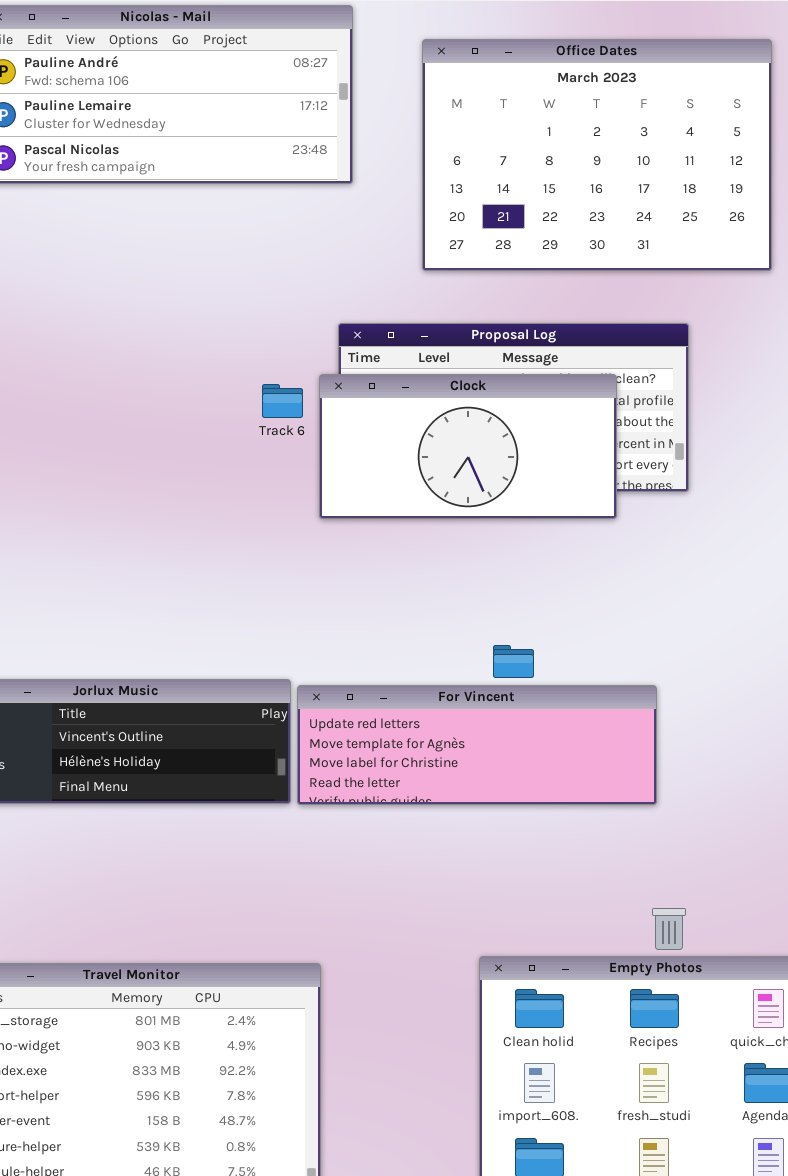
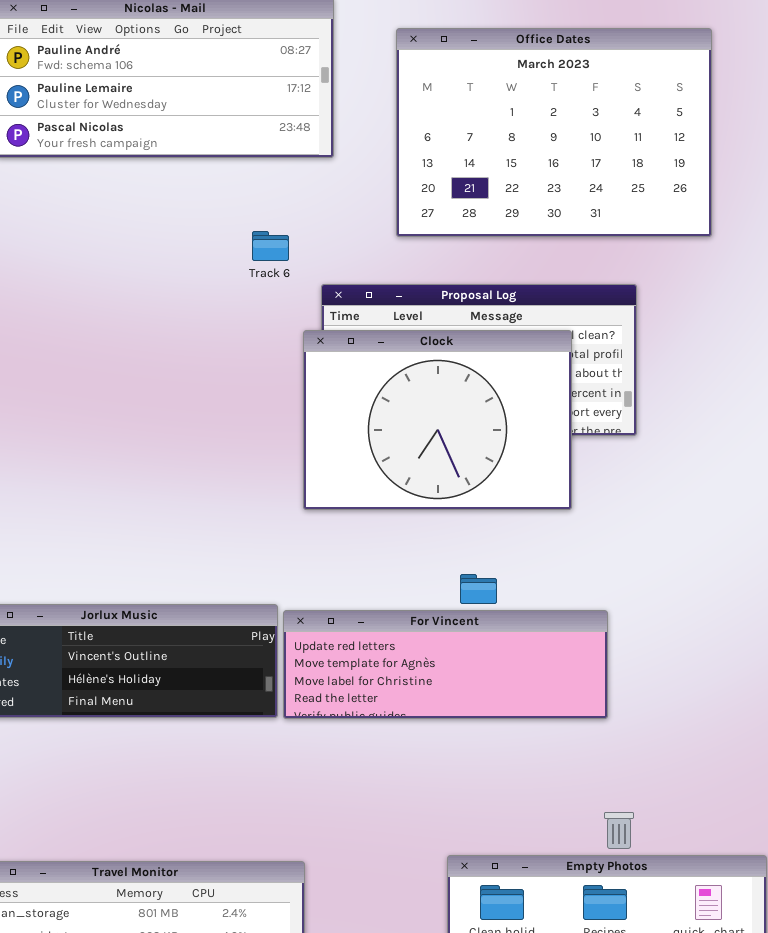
Clock: [319,374,617,519] -> [303,330,572,510], resized
Track 6: [262,384,303,418] -> [252,231,289,261], moved

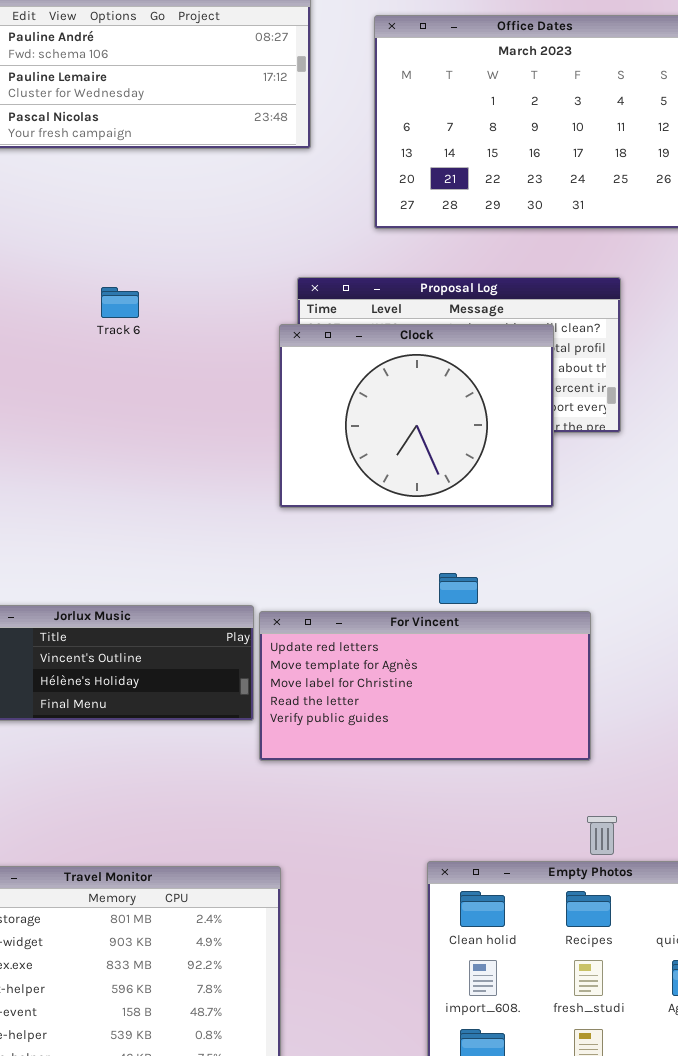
Track 6: [252,231,289,261] -> [101,287,139,318], moved
For Vincent: [283,610,608,719] -> [259,611,591,761], resized

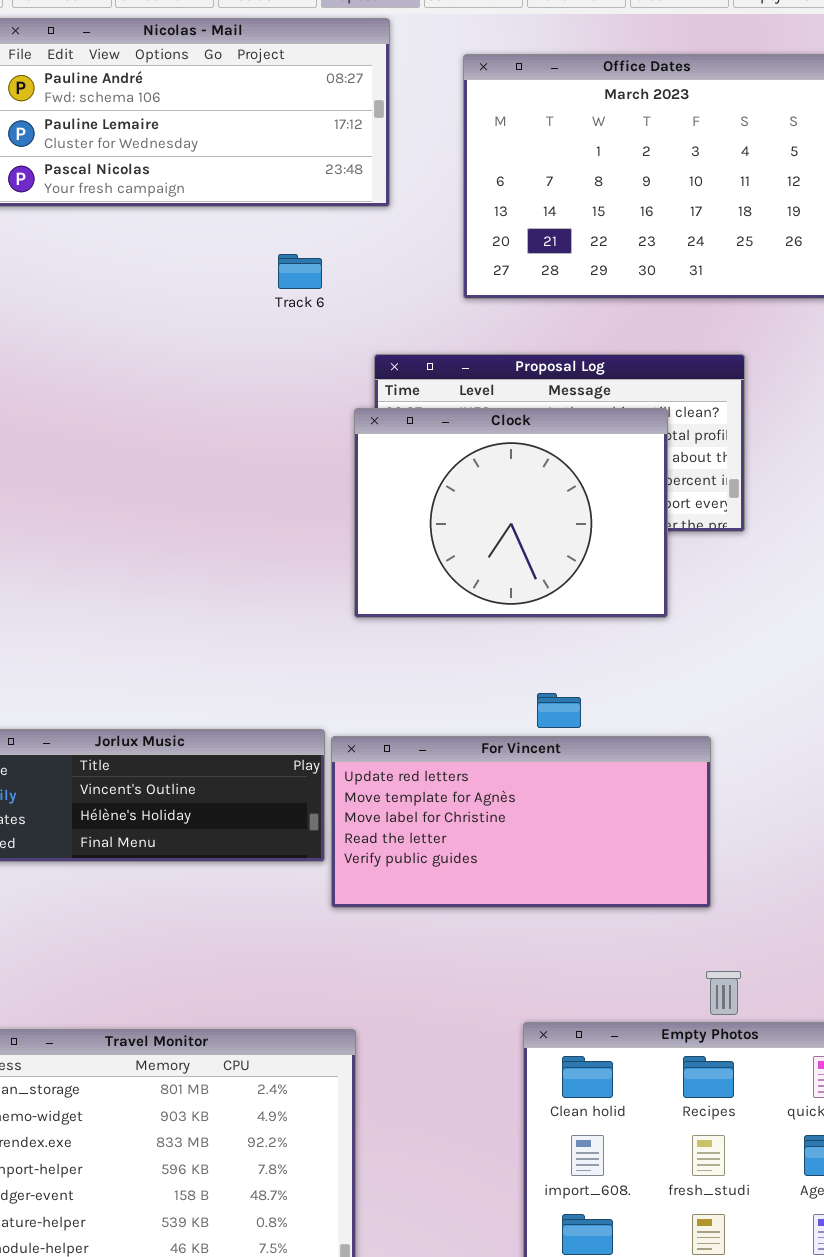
Track 6: [101,287,139,318] -> [278,254,322,289], moved

